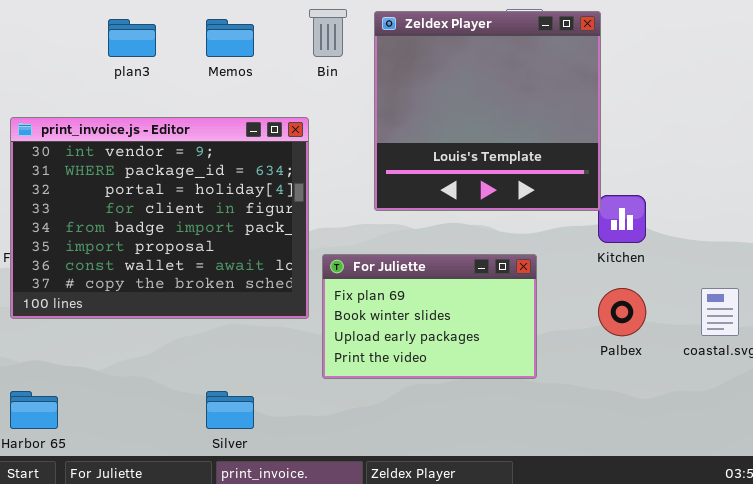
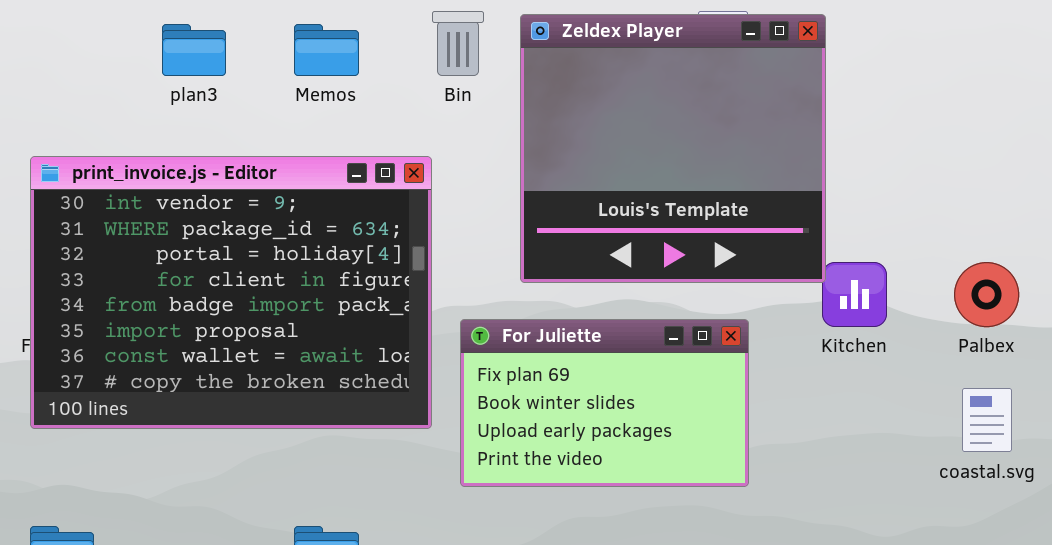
For Juliette: [322,254,537,379] -> [460,319,749,487], moved
Palbex: [598,288,646,336] -> [954,262,1019,327], moved

